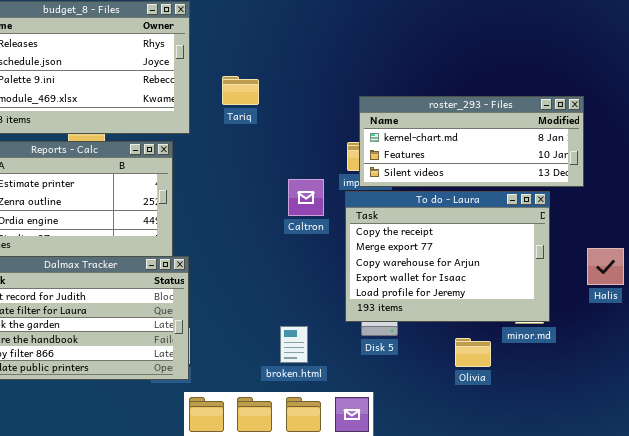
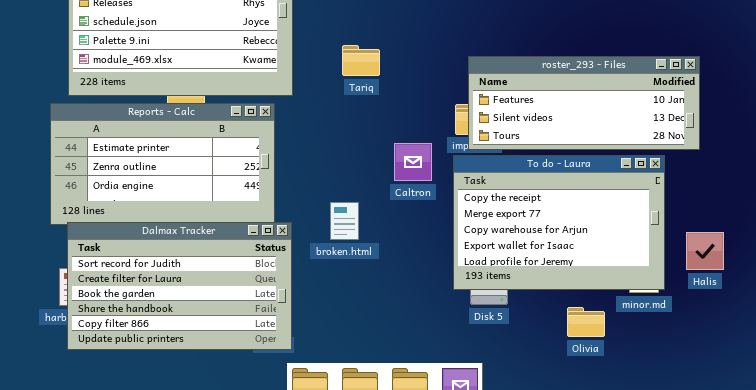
Tariq: [222,76,259,105] -> [342,45,380,76], moved
roster_293 - Files: [359,96,584,187] -> [468,56,700,150], scrolled down 1 row
Halis: [587,248,624,285] -> [686,232,724,270], moved
broken.html: [280,326,308,363] -> [330,202,359,240], moved

